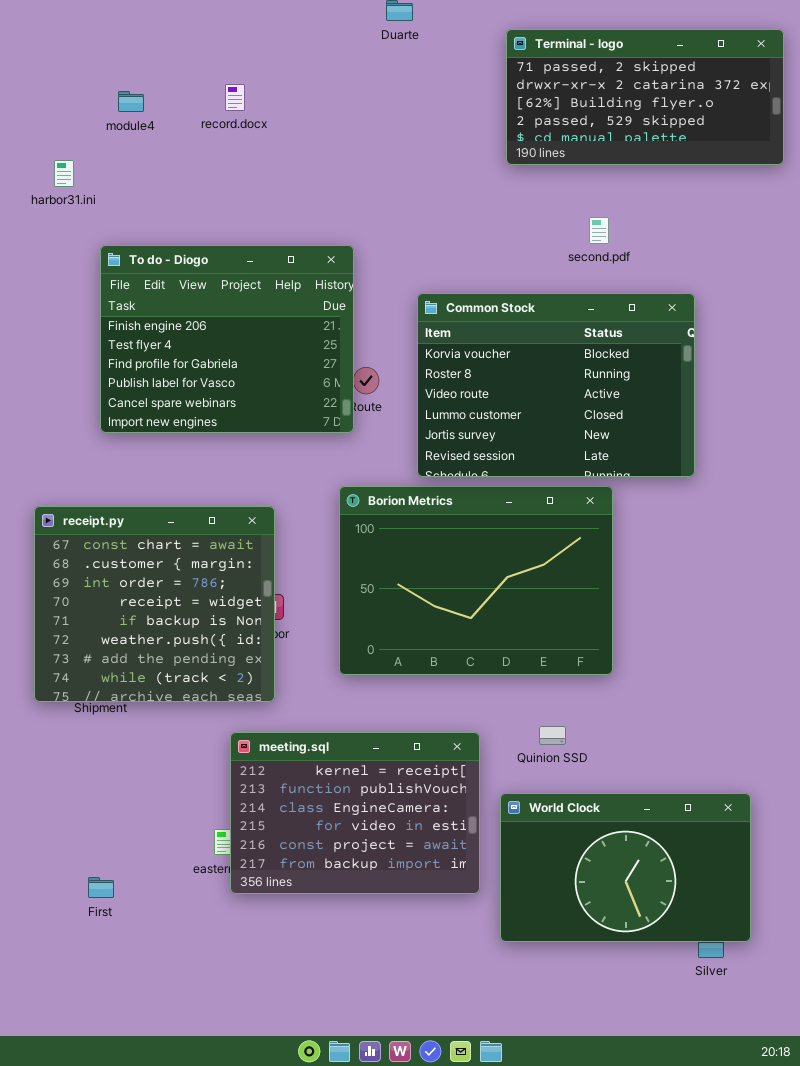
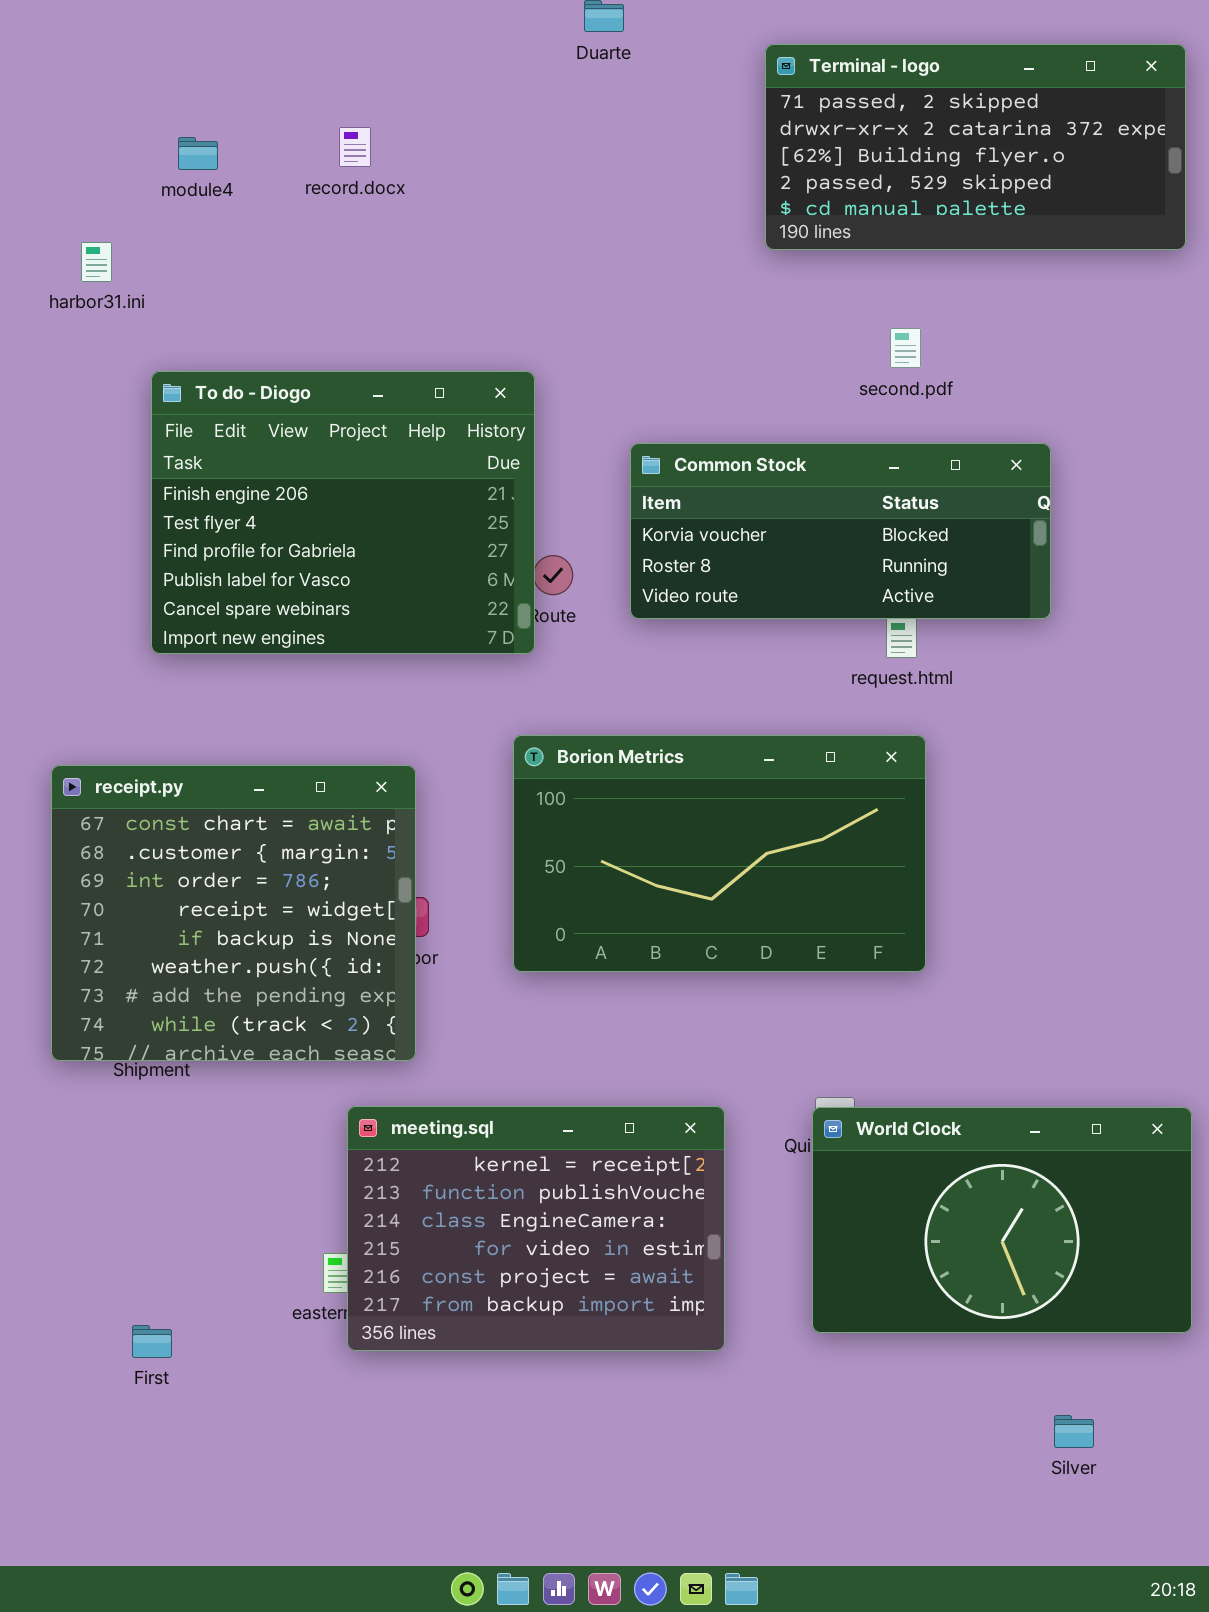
Common Stock: [417,293,695,477] -> [630,443,1051,619], resized
Borion Metrics: [339,486,613,675] -> [513,735,926,972], resized
World Clock: [500,793,751,942] -> [812,1107,1192,1333], moved

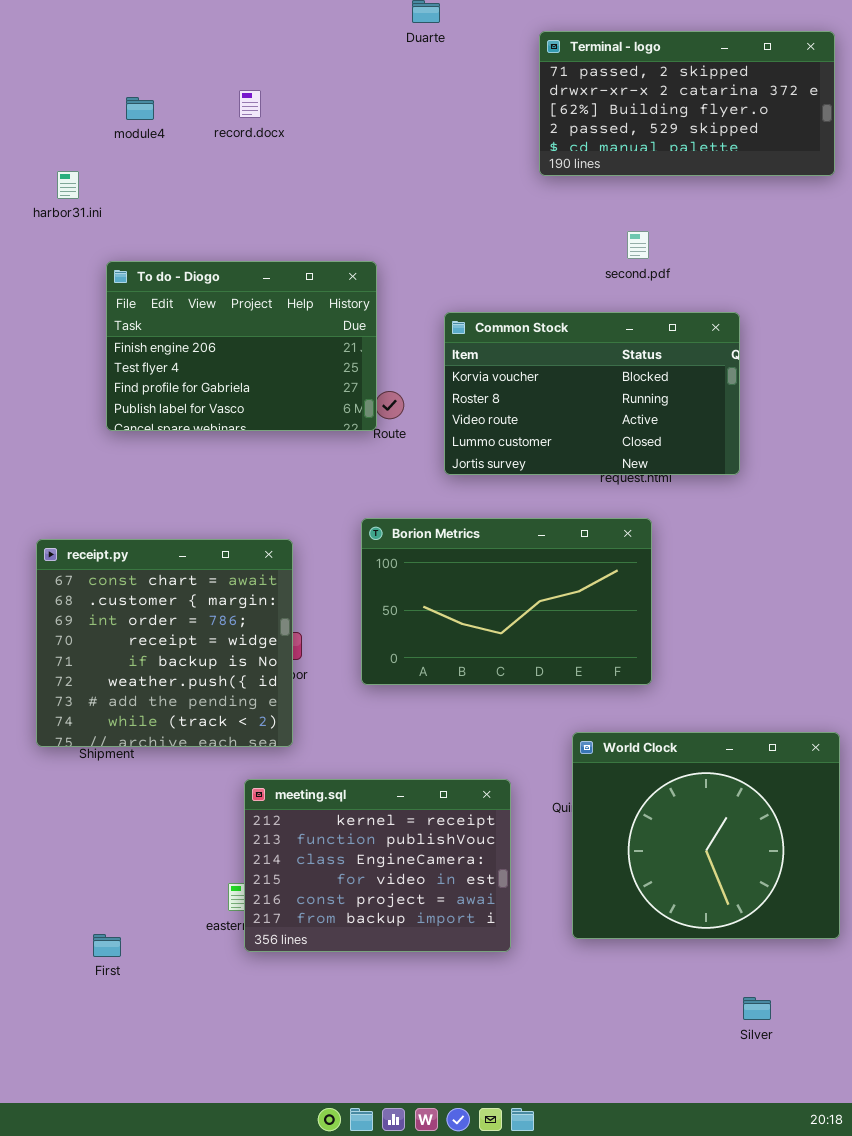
To do - Diogo: [151,371,535,654] -> [106,261,377,431], resized
Common Stock: [630,443,1051,619] -> [444,312,740,475], resized
World Clock: [812,1107,1192,1333] -> [572,732,840,939], resized

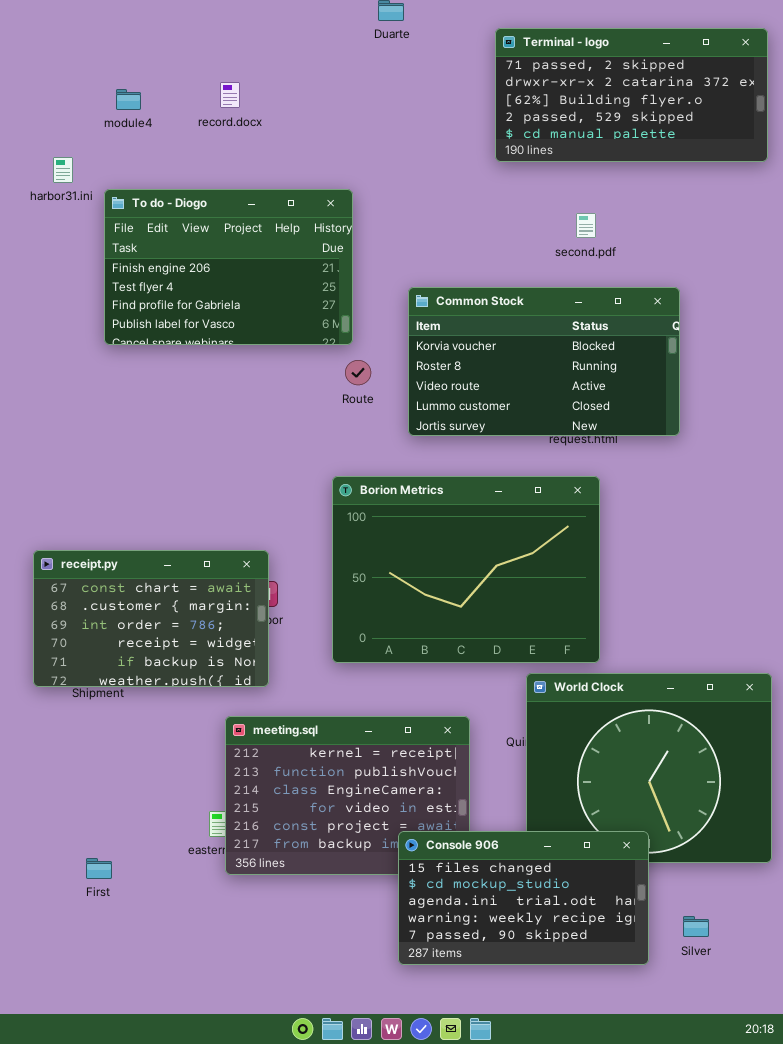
To do - Diogo: [106,261,377,431] -> [104,189,353,345], moved
Borion Metrics: [361,518,652,685] -> [332,476,600,663], resized
receipt.py: [36,539,293,747] -> [33,550,269,687], resized
Console 906: none -> [398,831,649,965], opened

